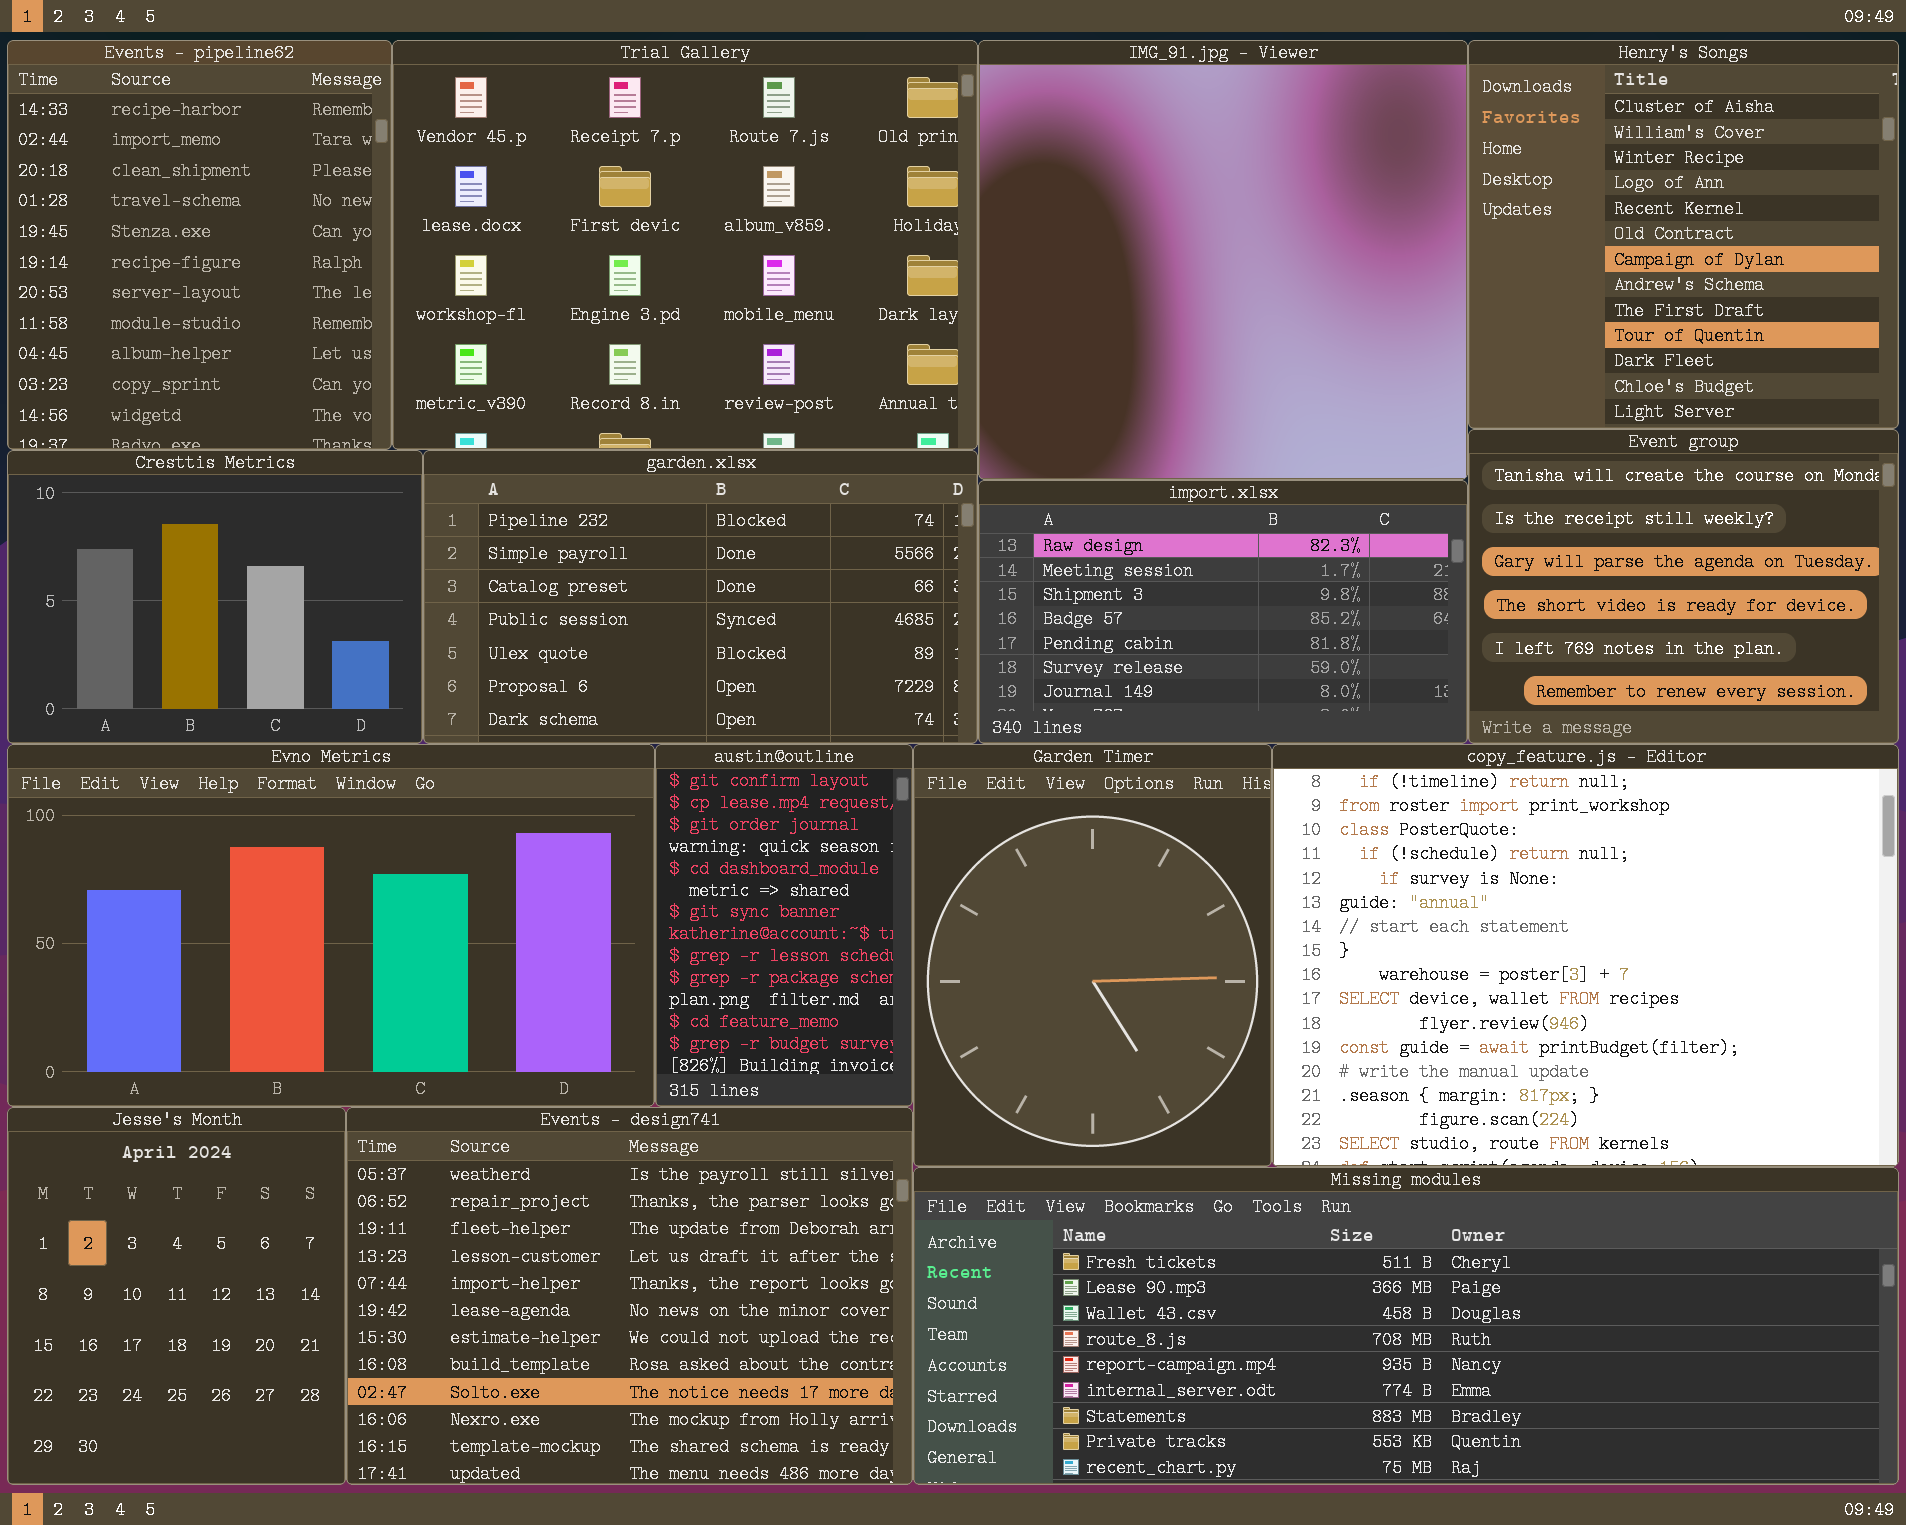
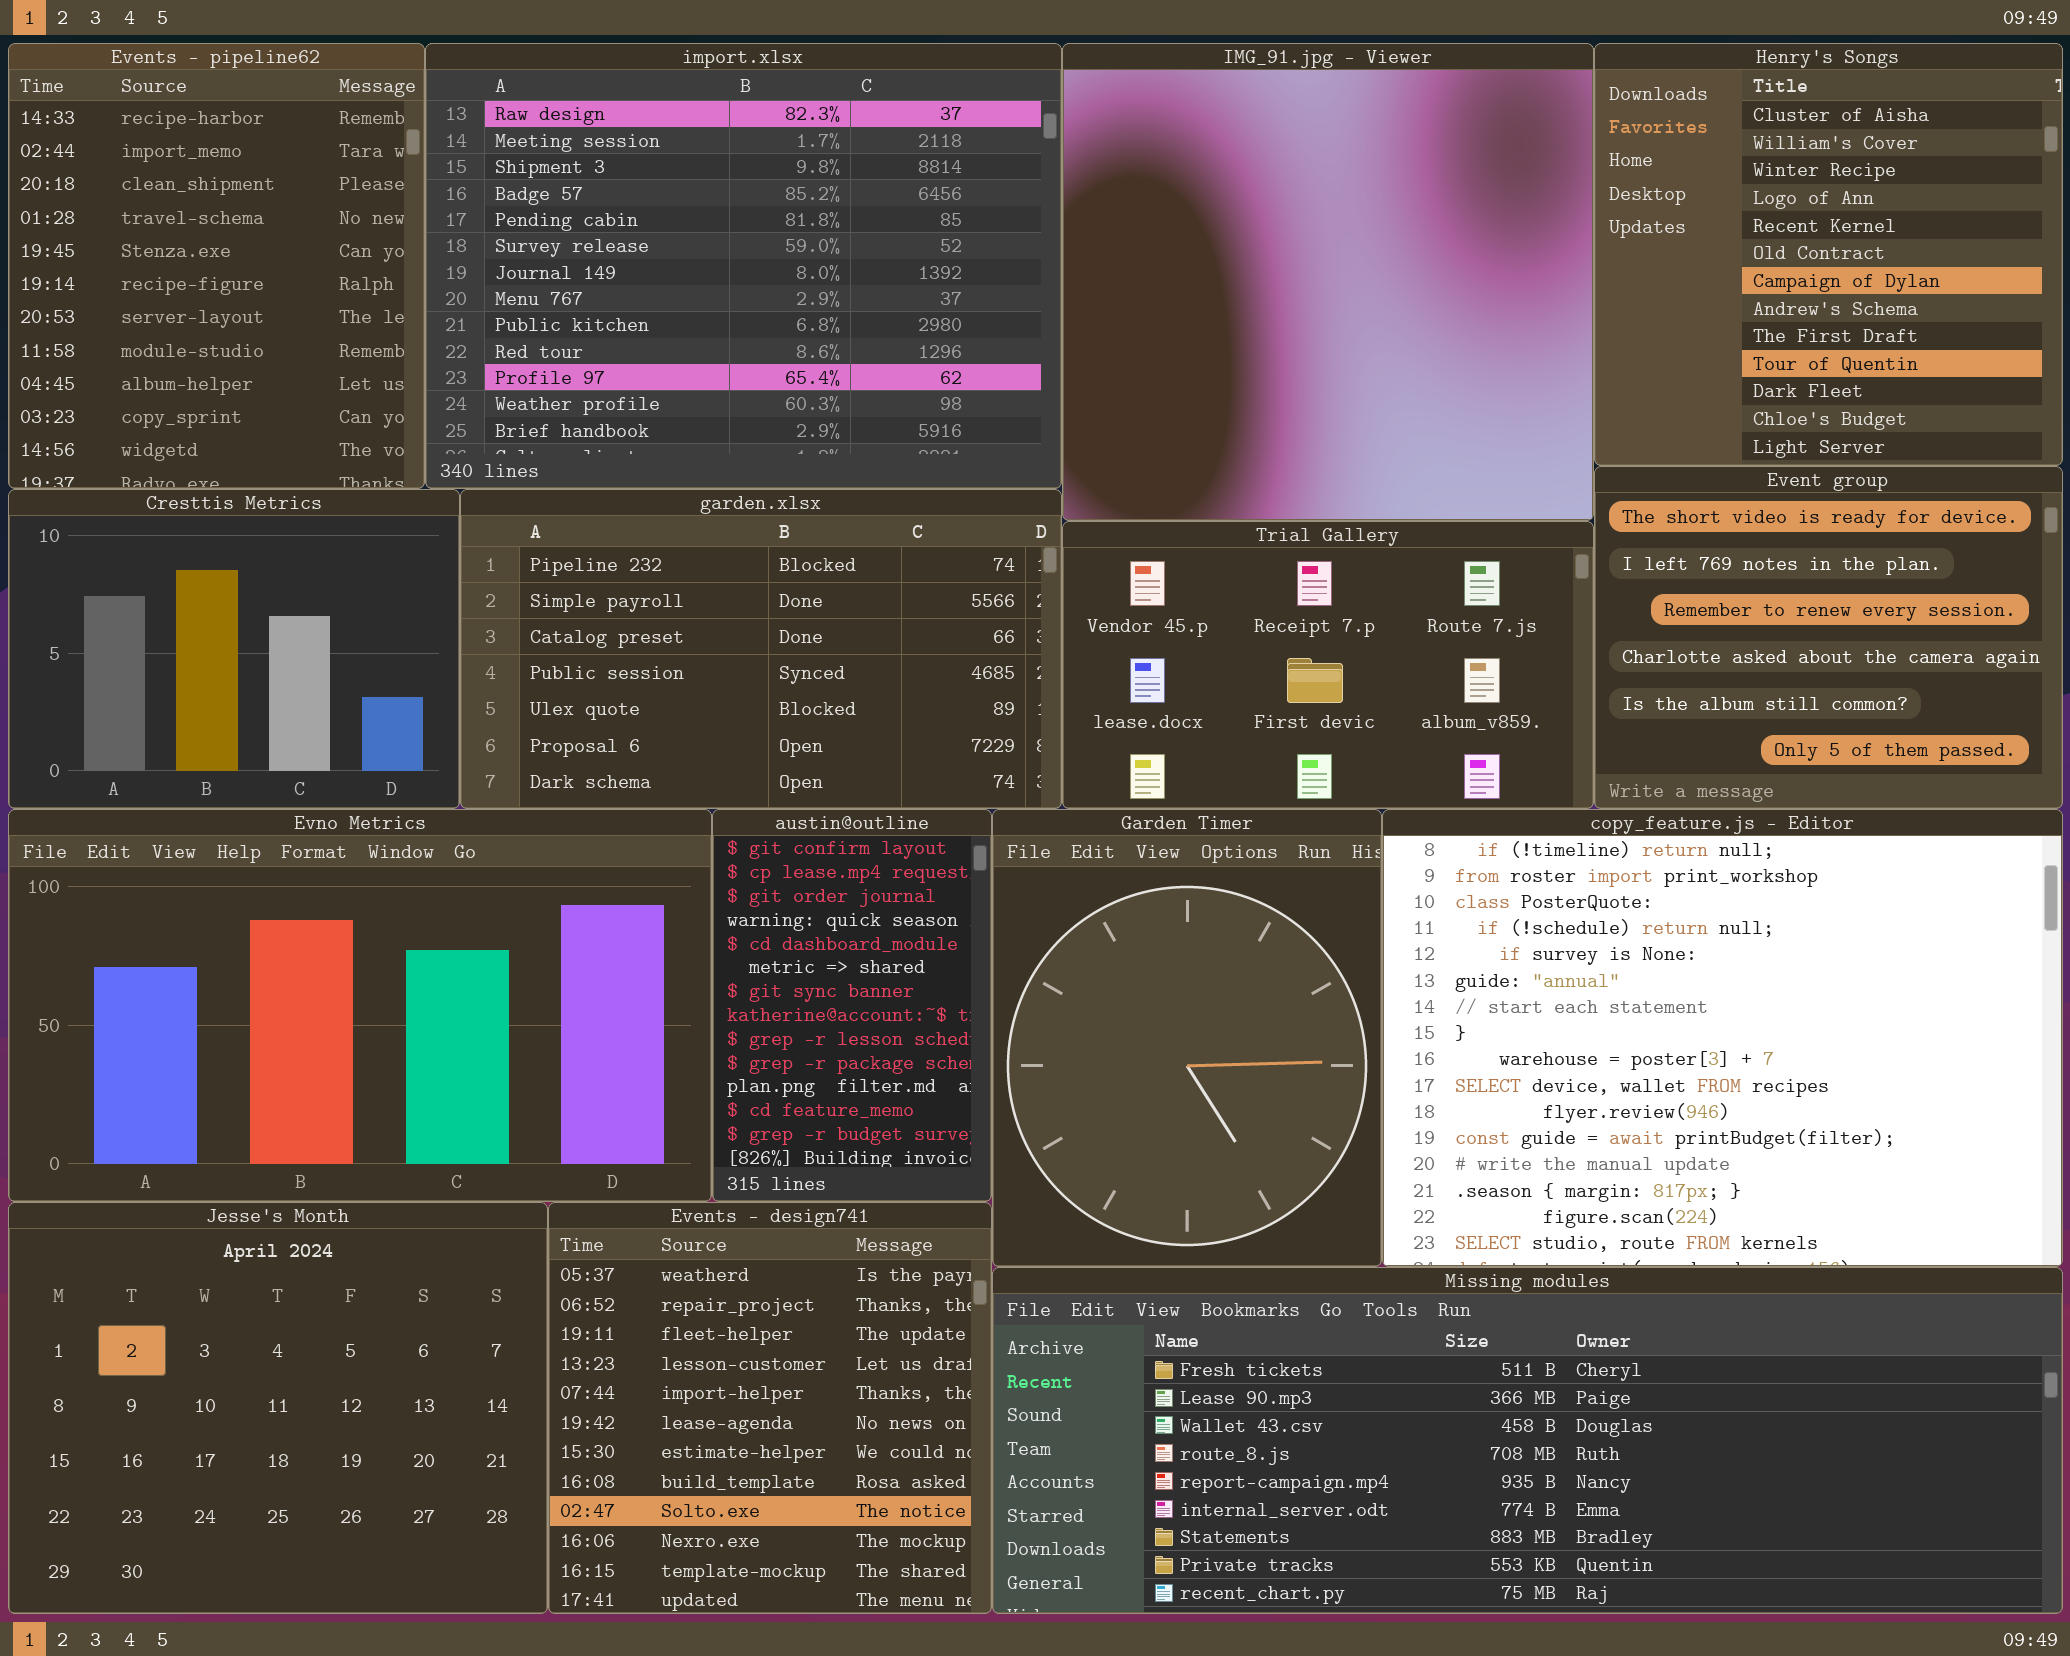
Trial Gallery: [392,40,978,450] -> [1062,521,1594,809], moved, resized
Event group: [1468,429,1899,744] -> [1594,466,2063,809], scrolled down 3 rows
import.xlsx: [978,480,1468,744] -> [425,43,1062,489], moved, resized
Jesse's Month: [7,1107,346,1485] -> [8,1202,548,1614], resized
Events - design741: [346,1107,913,1485] -> [548,1202,992,1614], resized

